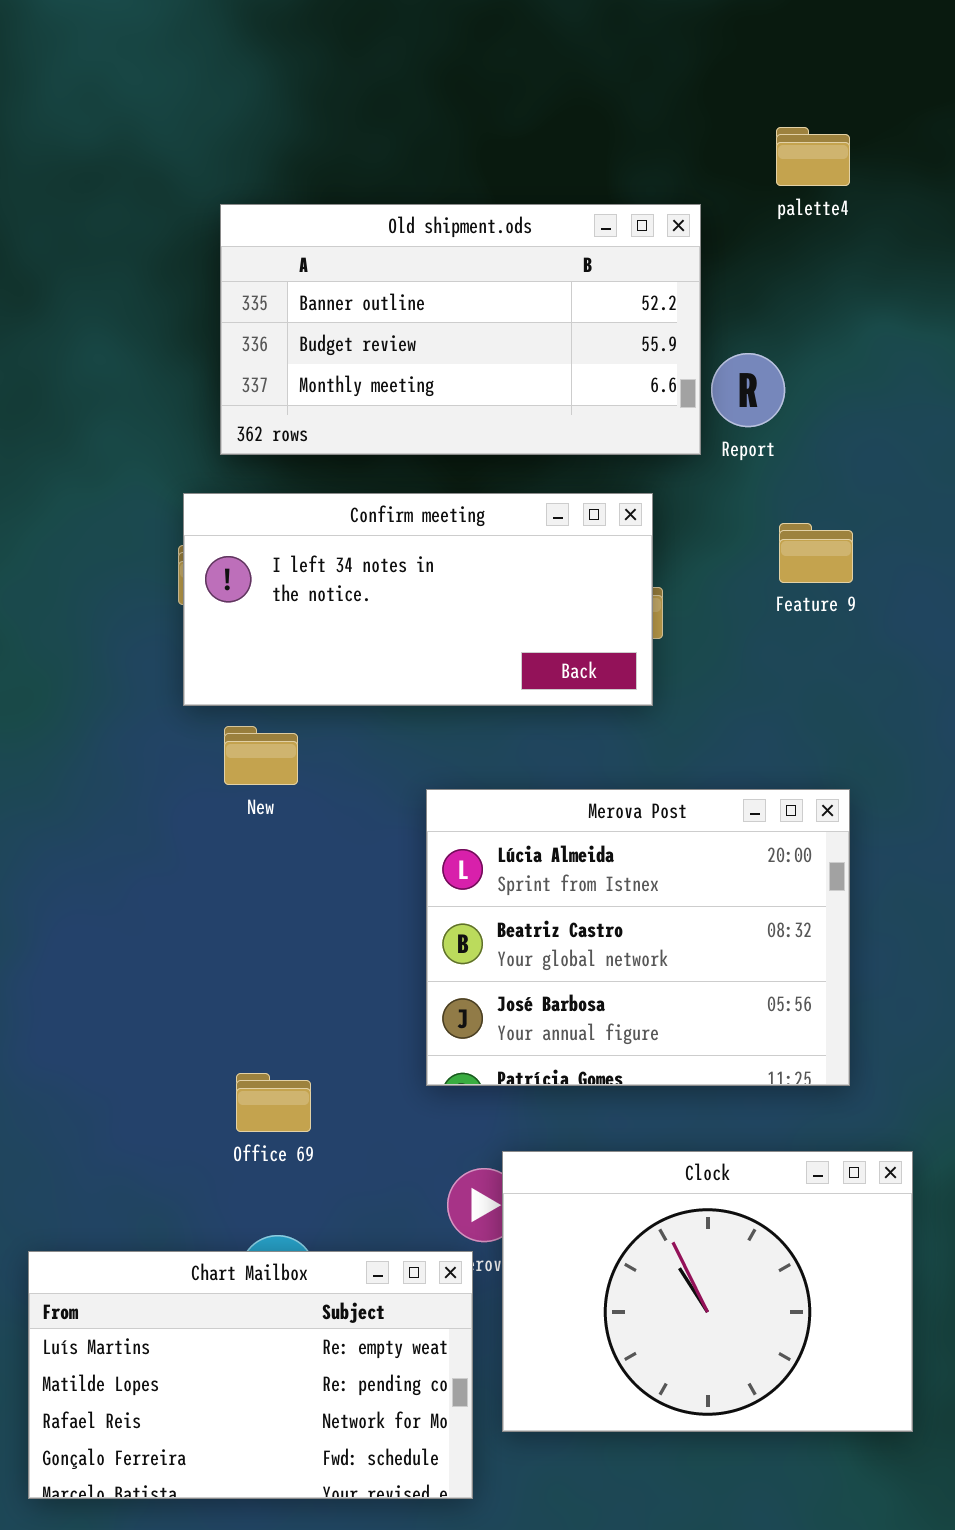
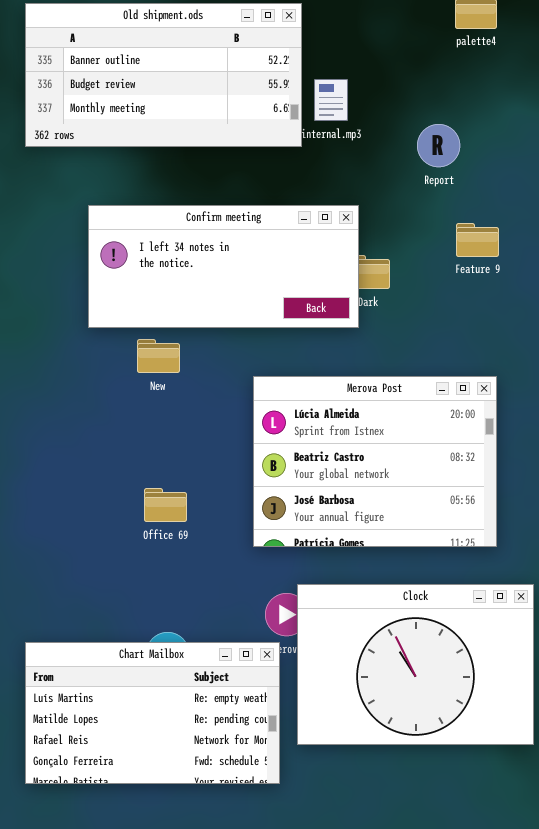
Old shipment.ods: [220,204,701,455] -> [25,3,302,147], moved
Confirm meeting: [183,493,653,706] -> [88,205,359,328], moved
Office 69: [236,1073,311,1132] -> [144,488,187,522], moved

